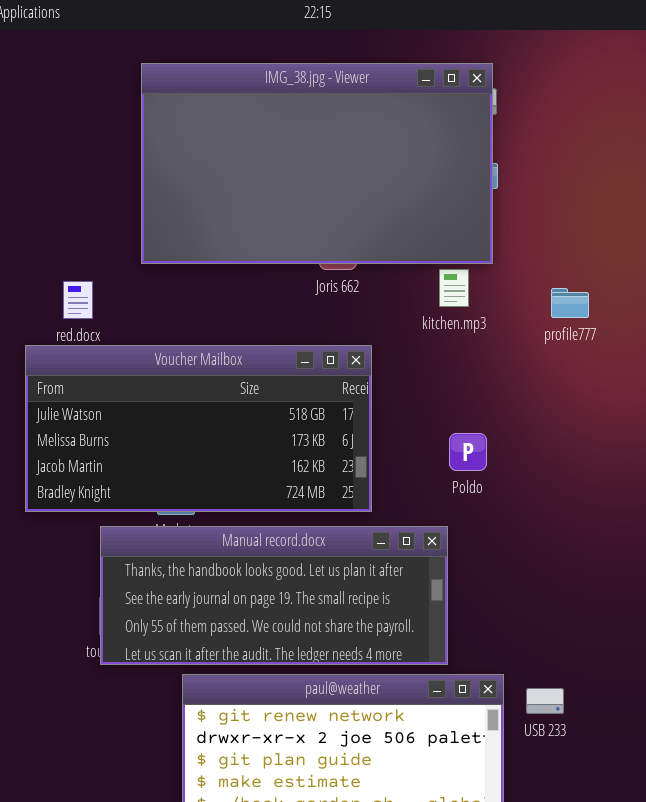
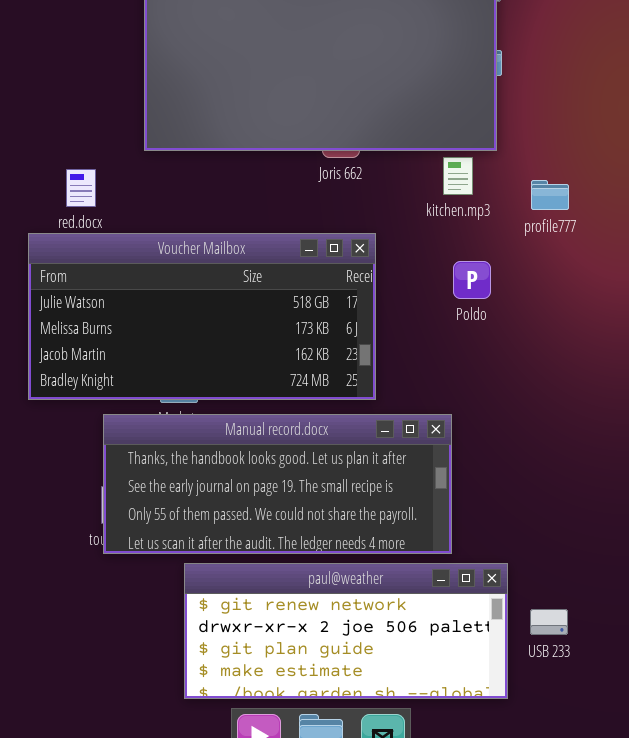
profile777: [551,288,589,318] -> [531,180,569,210], moved
Poldo: [449,433,487,471] -> [453,261,491,299], moved
USB 233: [526,688,564,714] -> [530,609,568,635], moved

